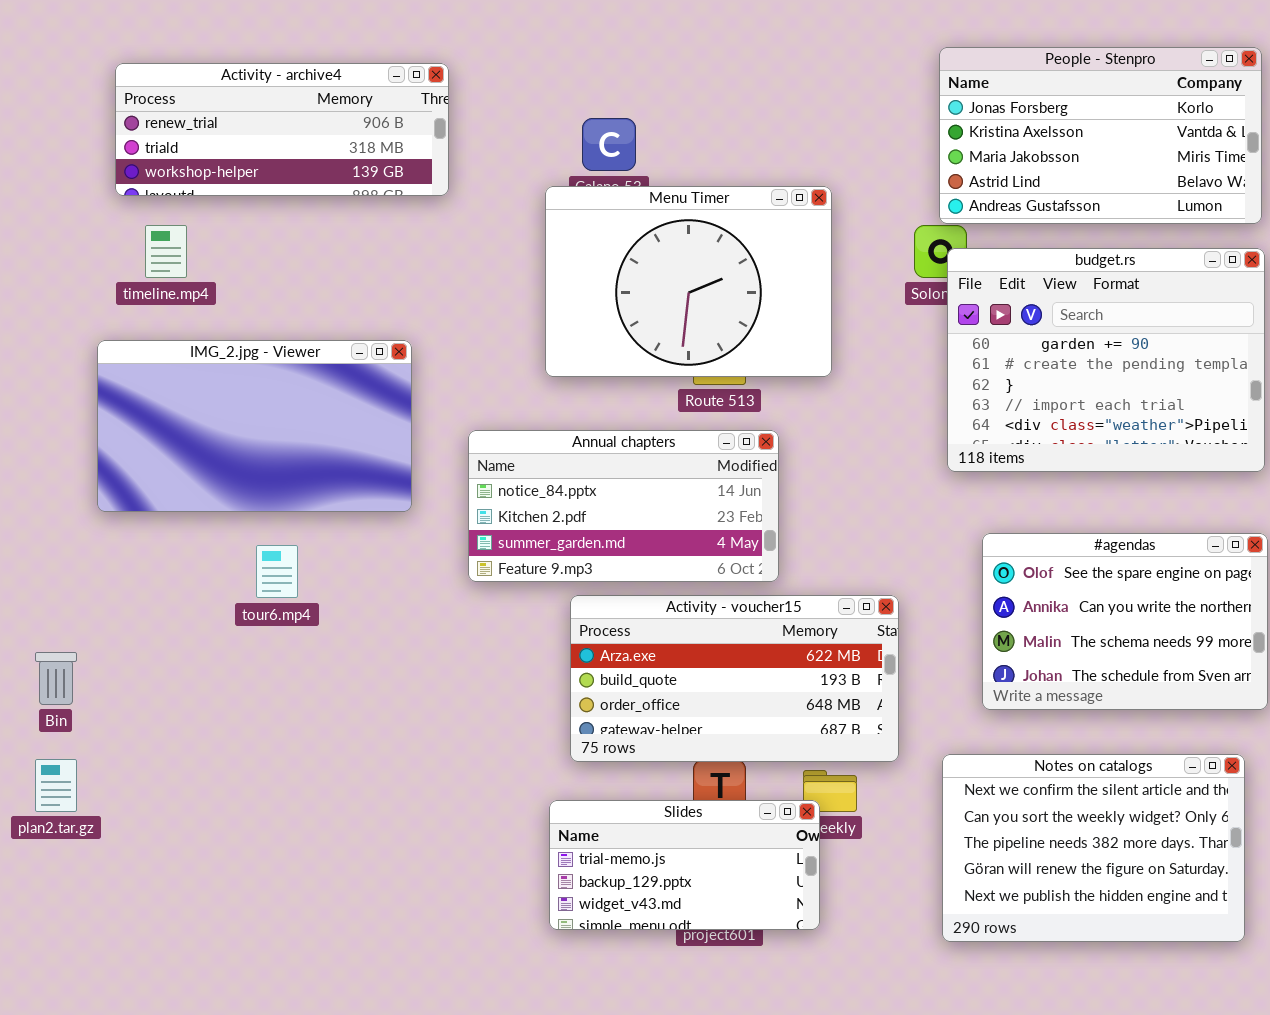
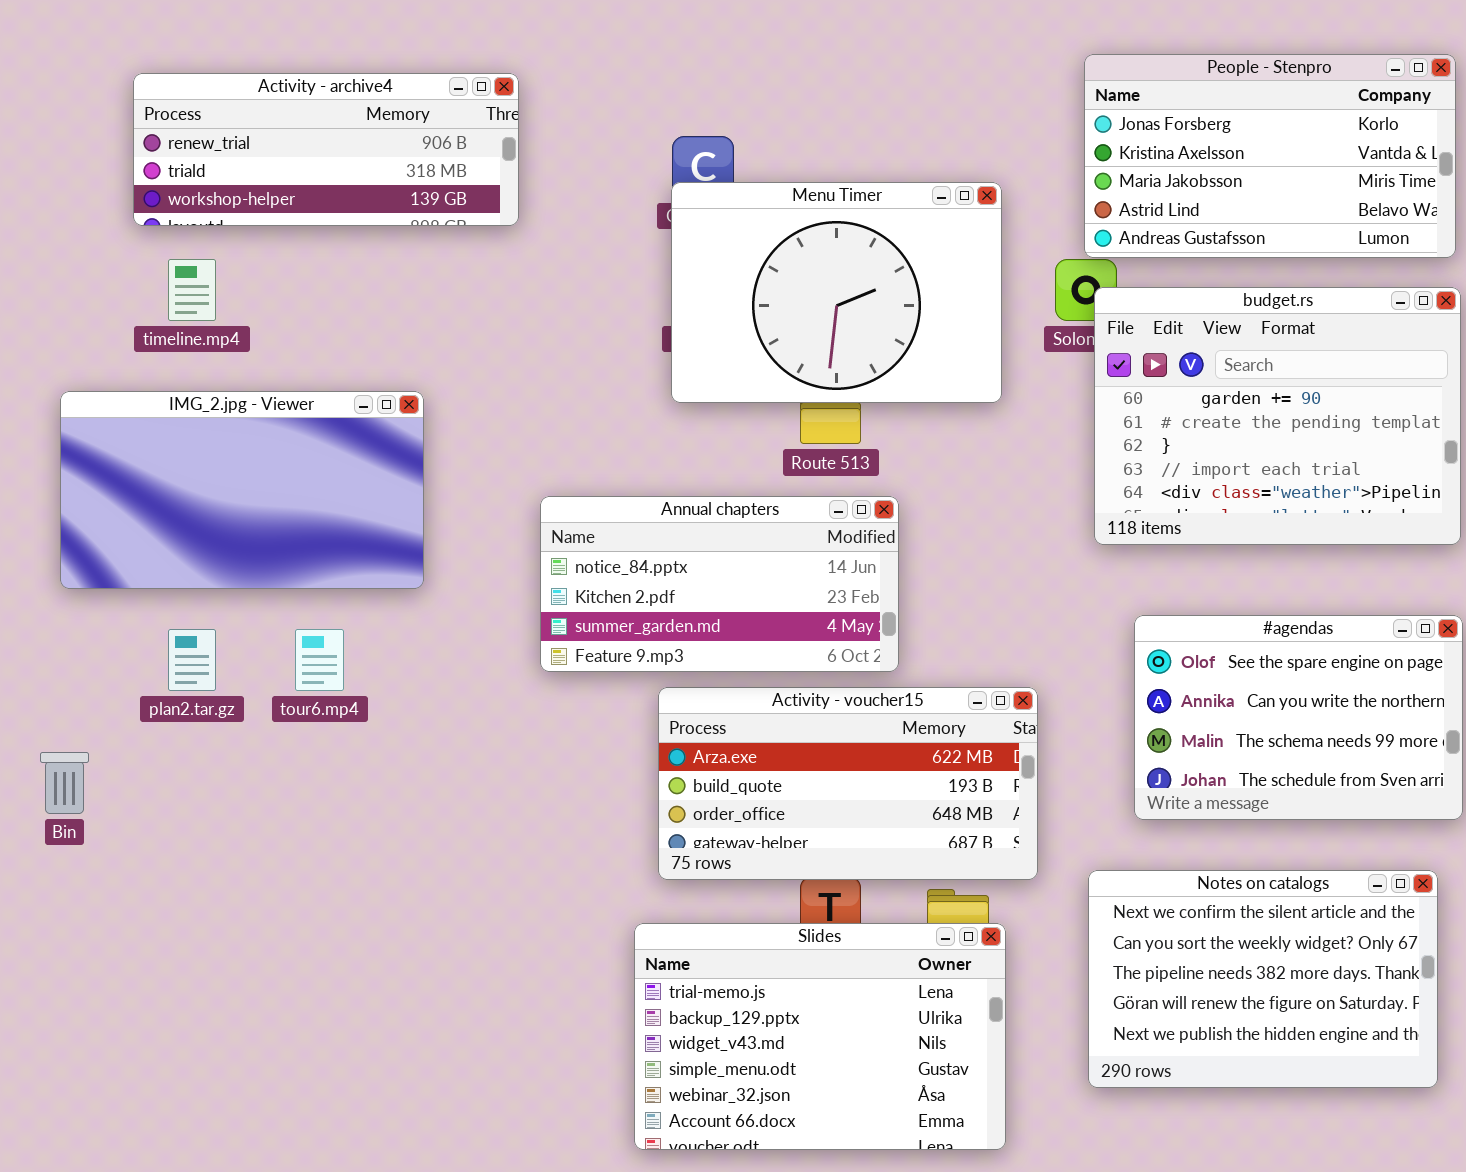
Menu Timer: [545,186,832,377] -> [671,182,1002,403], moved
IMG_2.jpg - Viewer: [97,340,412,512] -> [60,391,424,589], moved
plan2.tar.gz: [35,759,77,812] -> [168,629,216,691], moved
Slides: [549,800,820,930] -> [634,923,1006,1150], resized

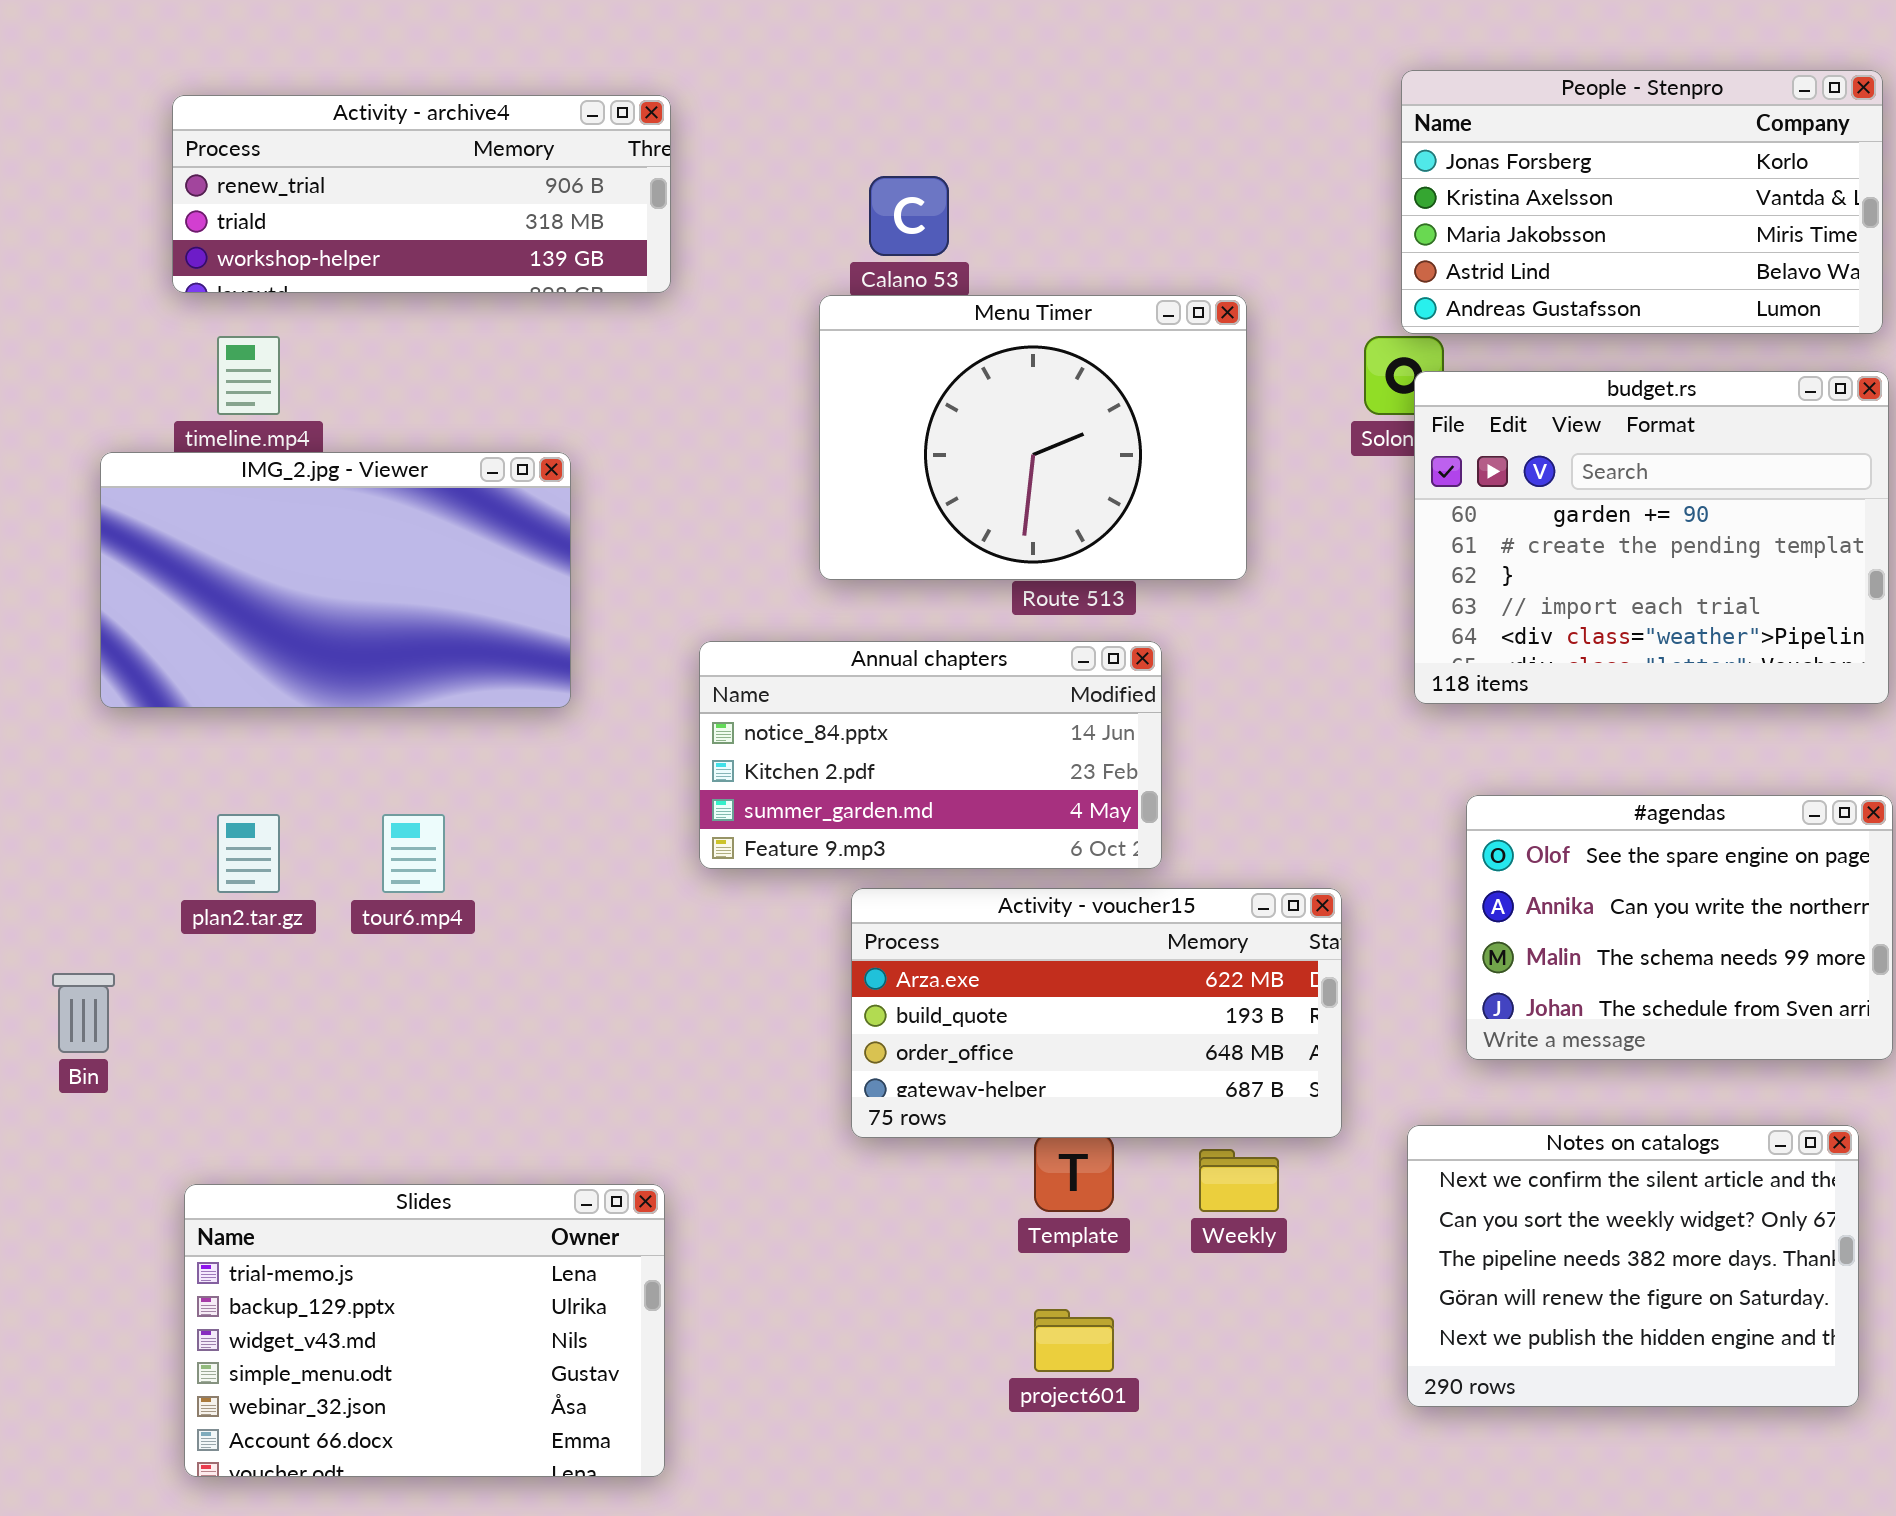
Menu Timer: [671,182,1002,403] -> [819,295,1247,580], moved
IMG_2.jpg - Viewer: [60,391,424,589] -> [100,452,571,708], moved
Slides: [634,923,1006,1150] -> [184,1184,665,1477], moved

